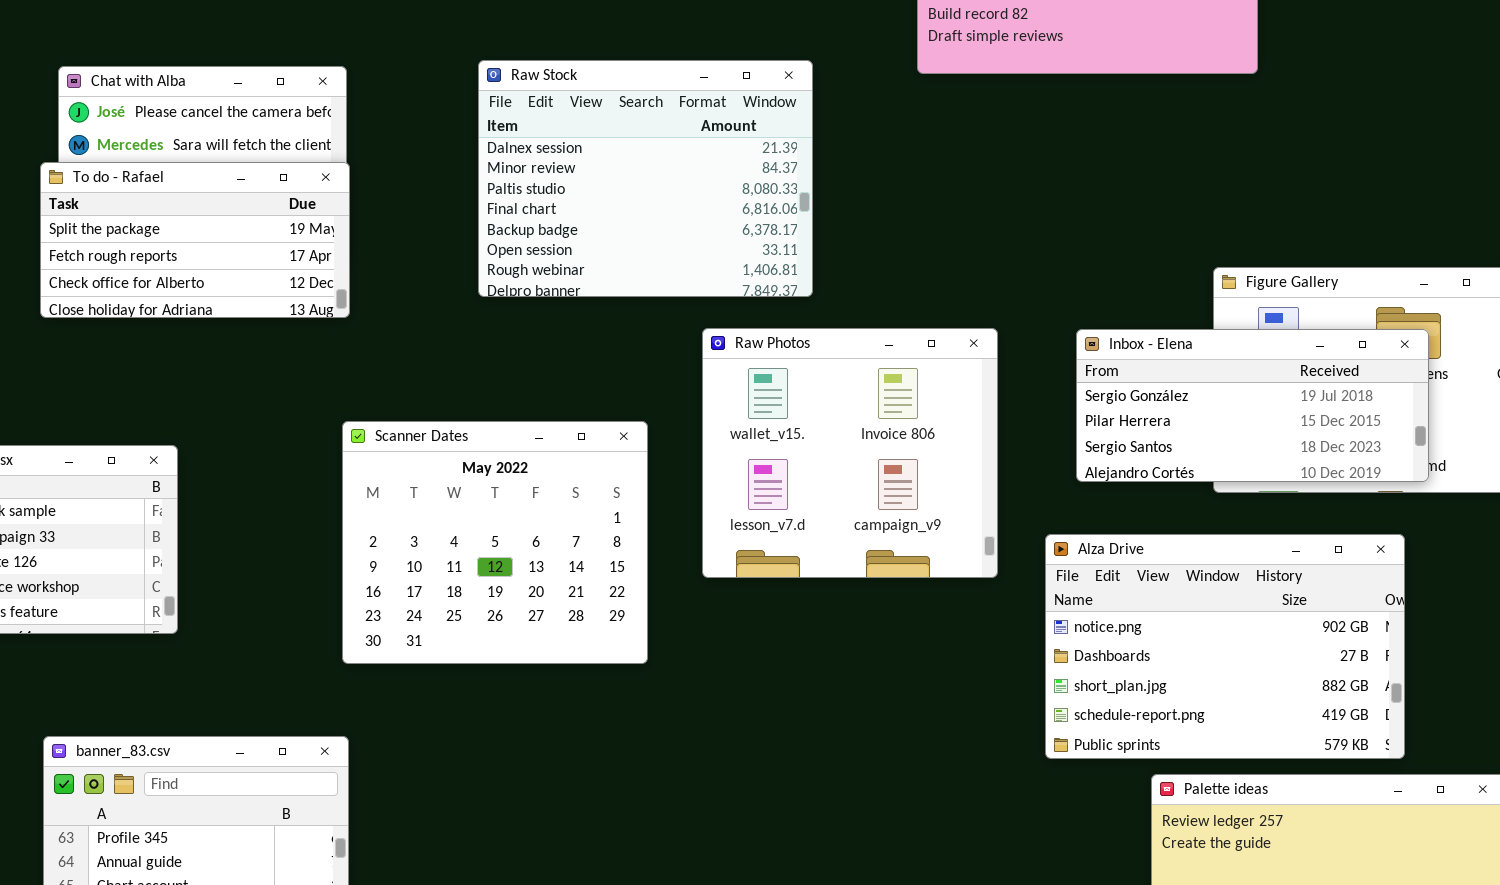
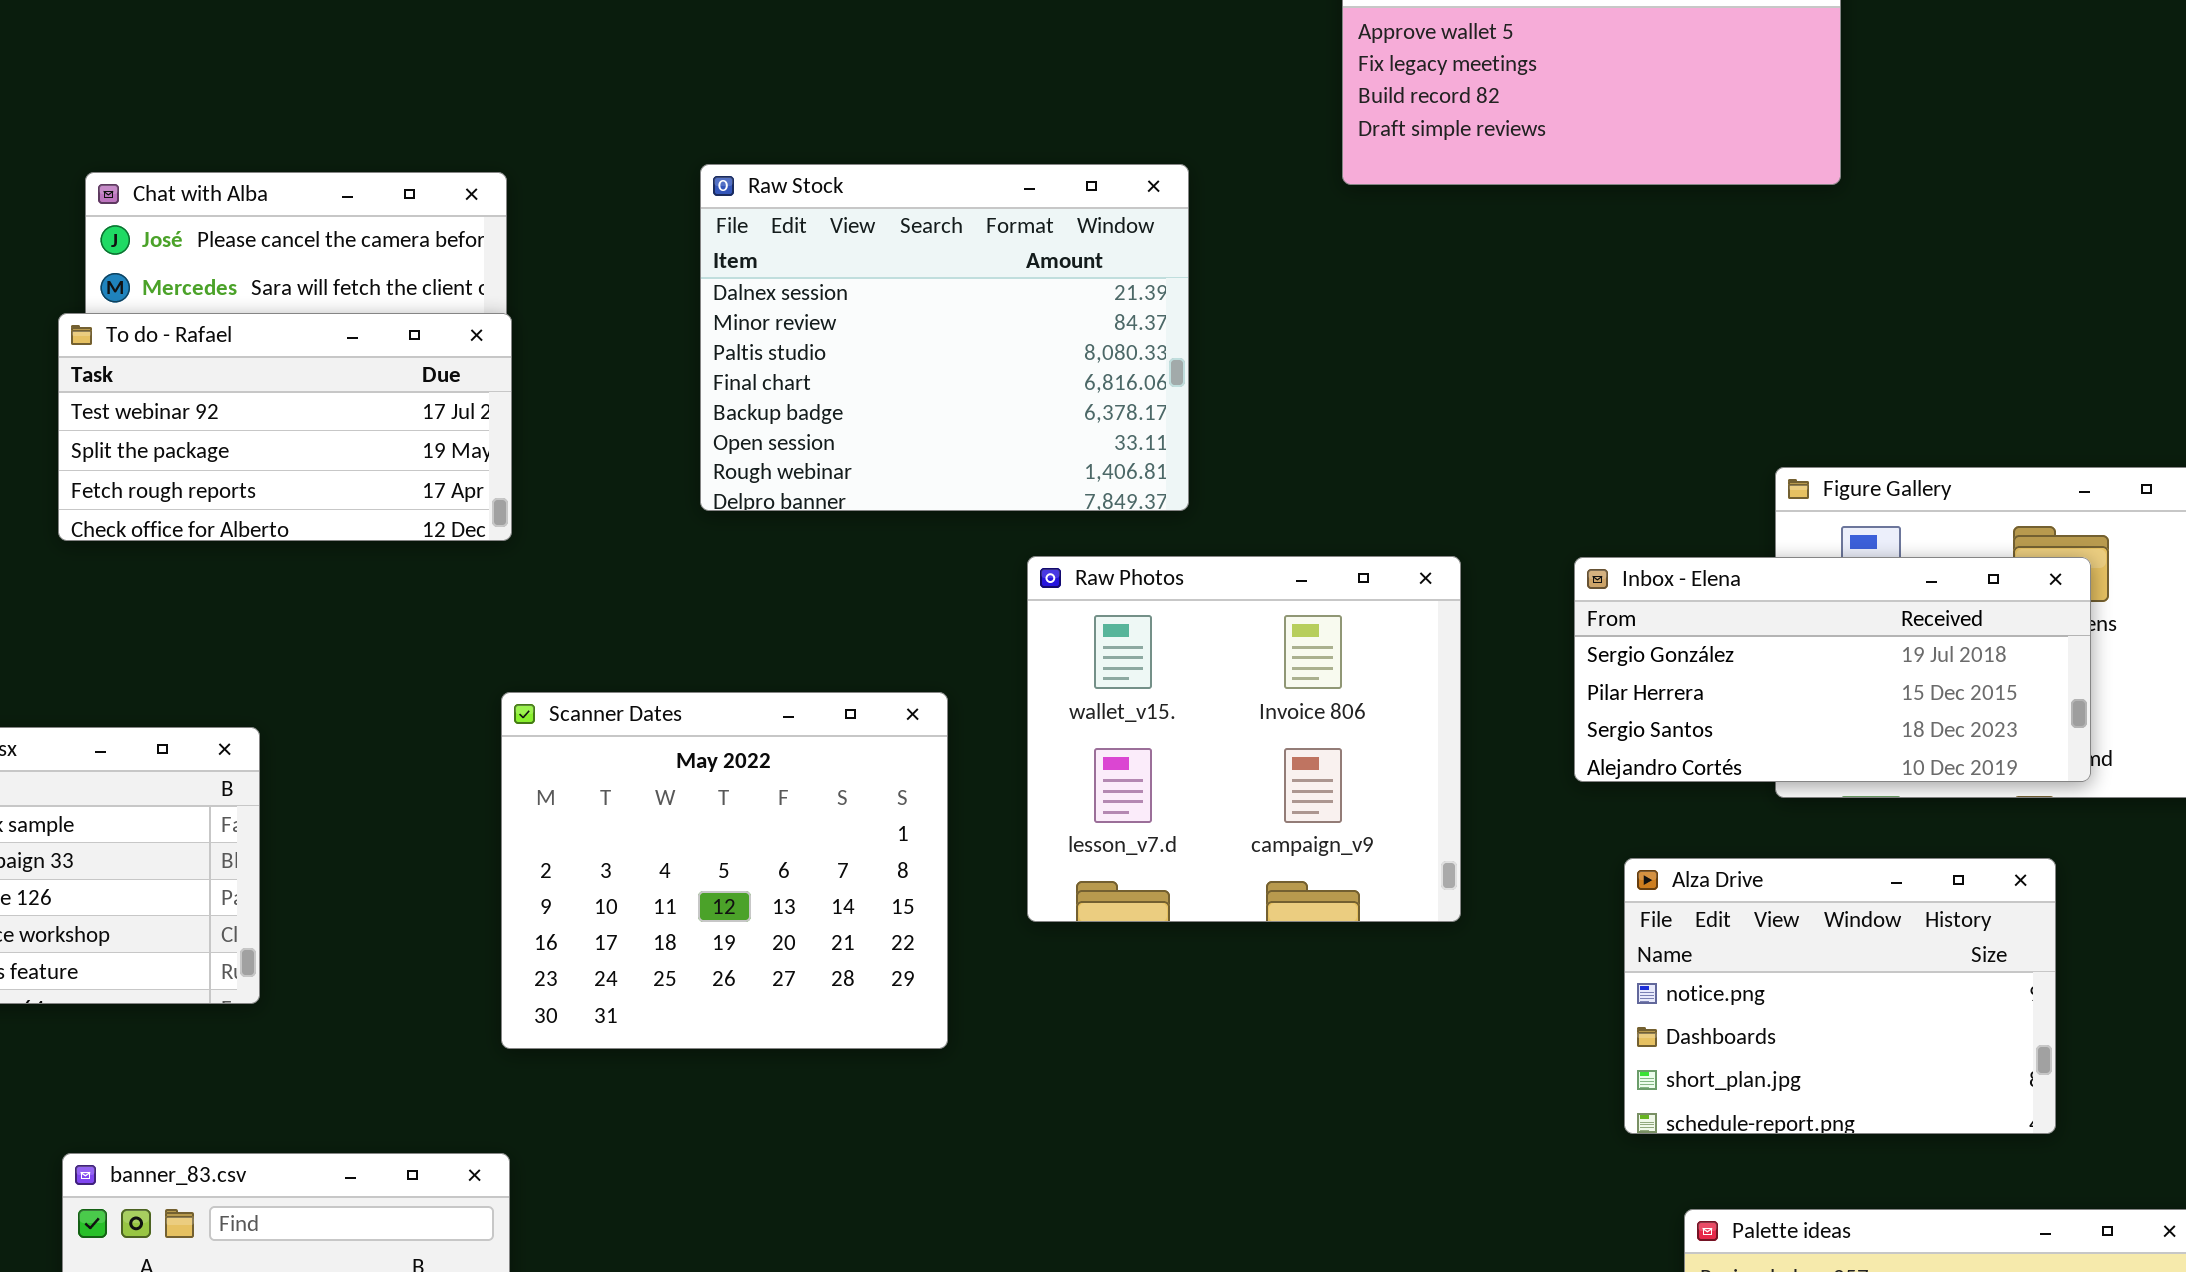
To do - Rafael: [40,162,350,318] -> [58,313,512,541], scrolled up 1 row
Alza Drive: [1045,534,1405,759] -> [1624,858,2056,1134], resized

